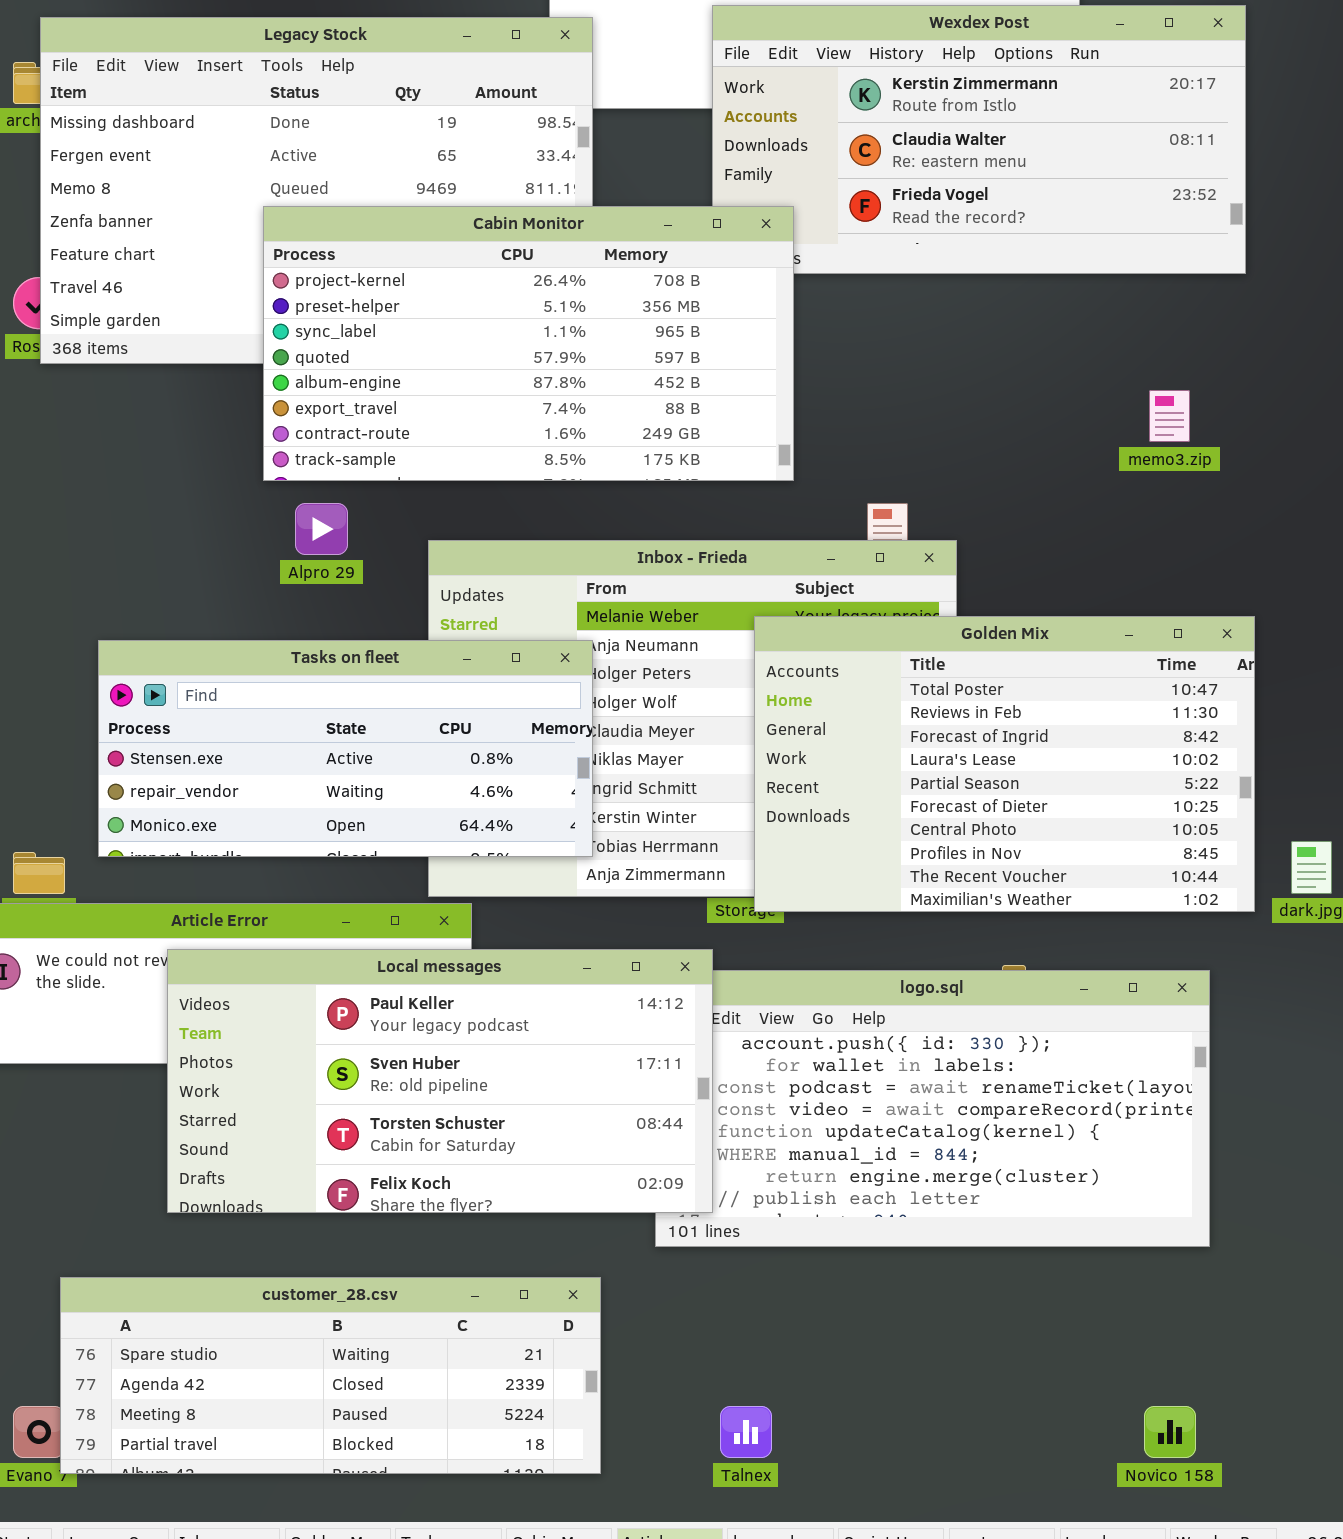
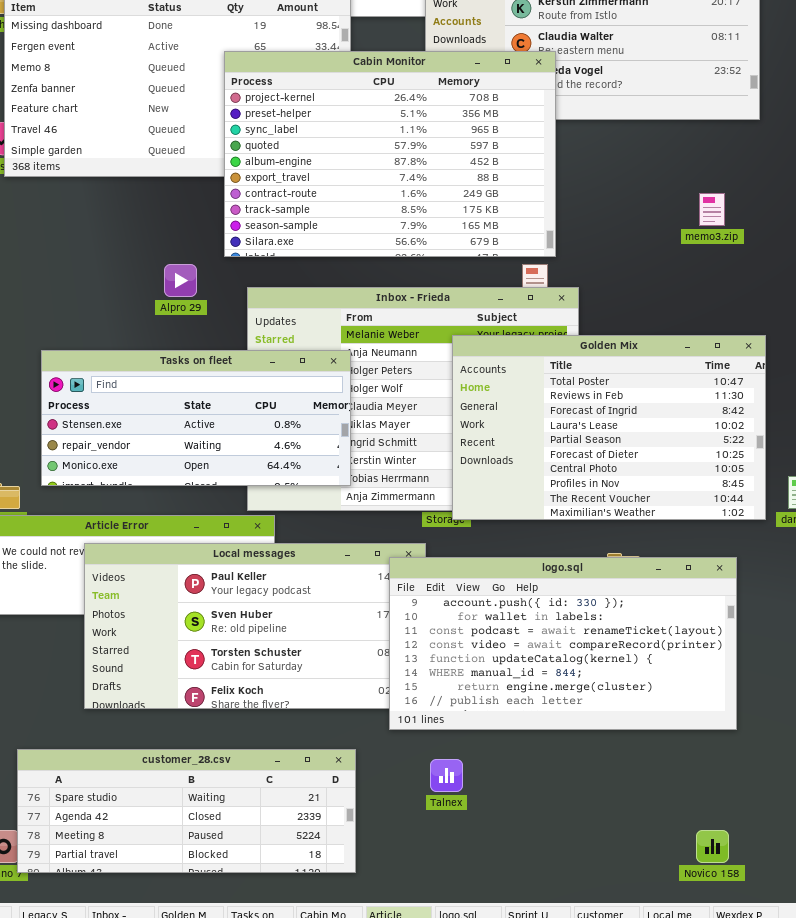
Cabin Monitor: [263,206,794,481] -> [224,51,556,257], moved, resized
logo.sql: [655,970,1210,1247] -> [389,557,737,730], raised
Talnex: [720,1406,772,1458] -> [430,759,463,792], moved

